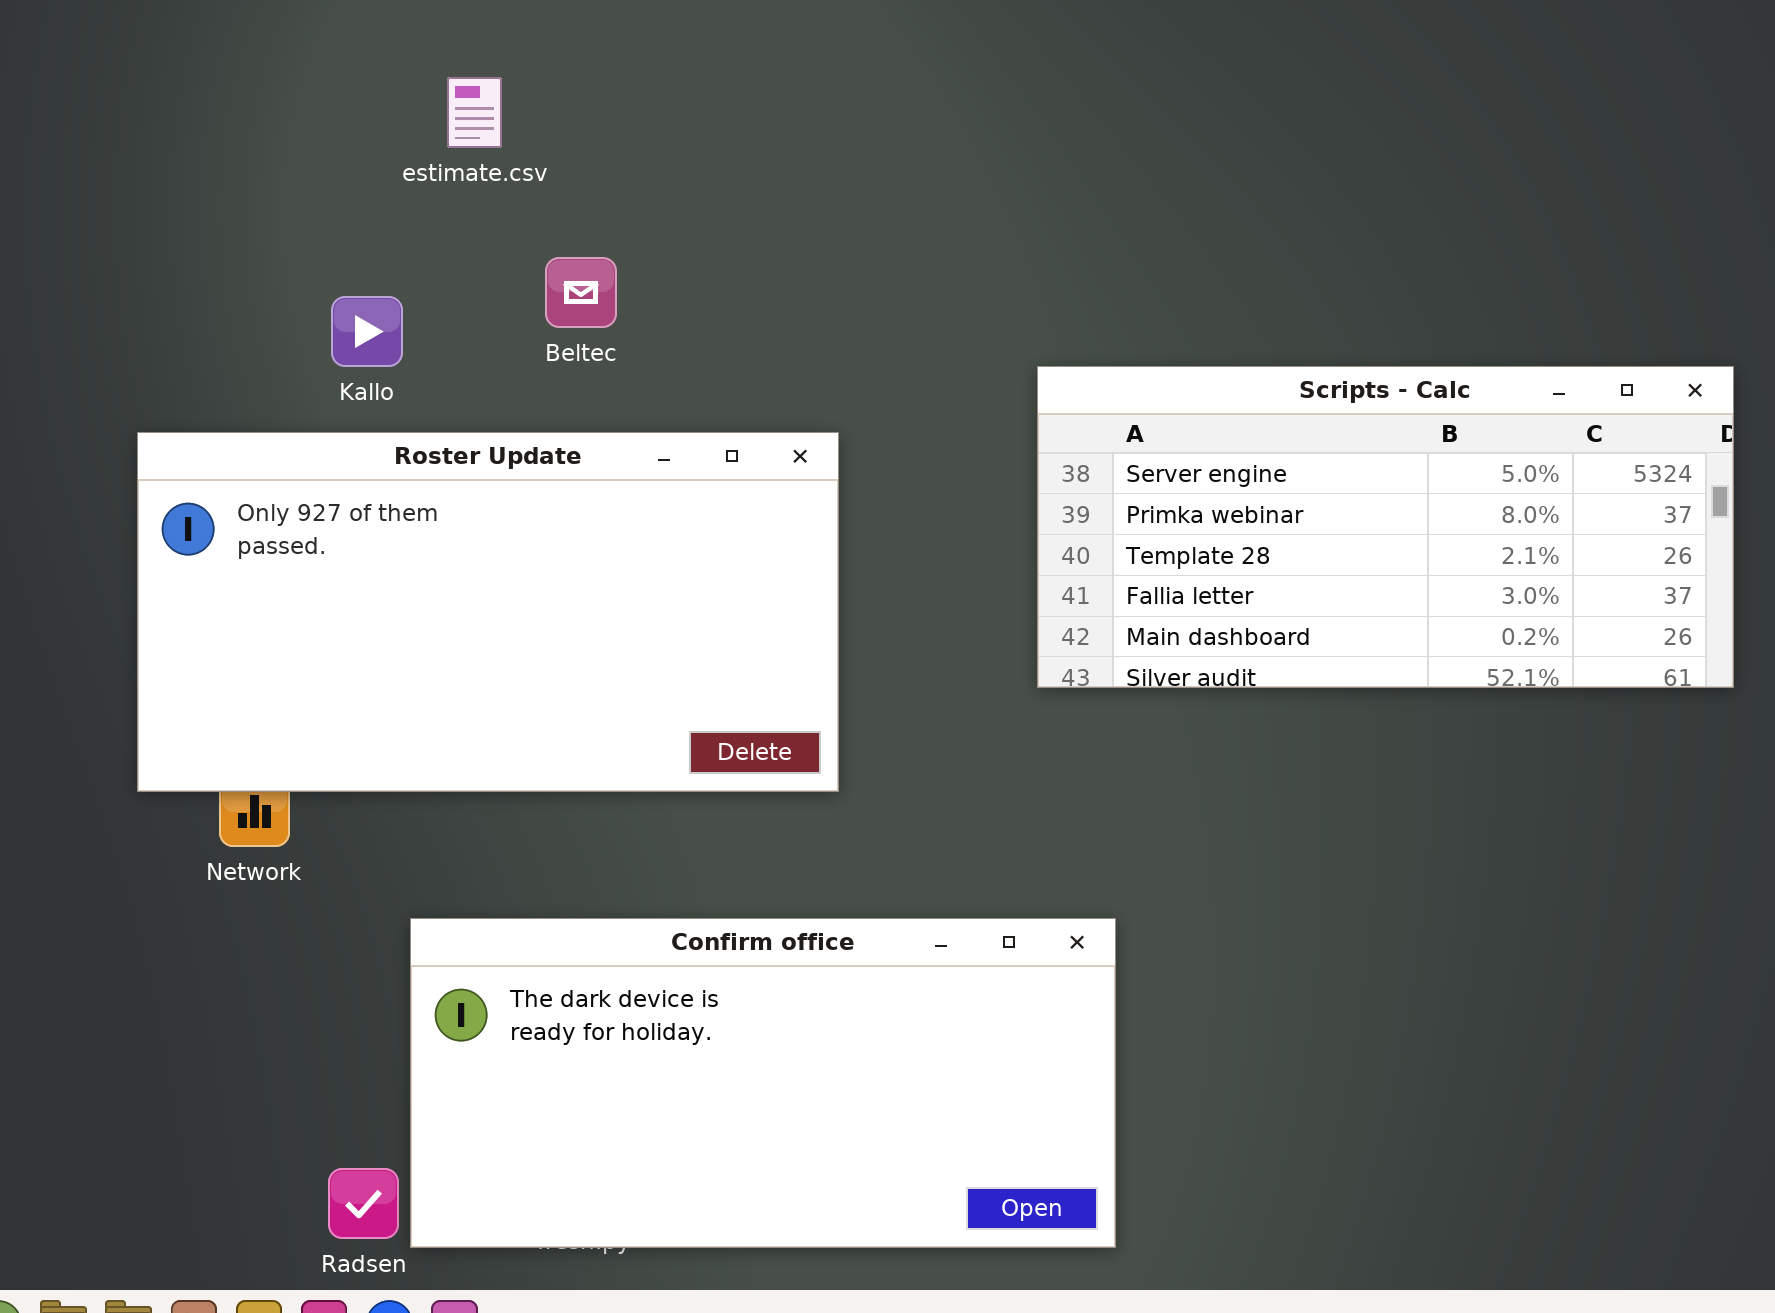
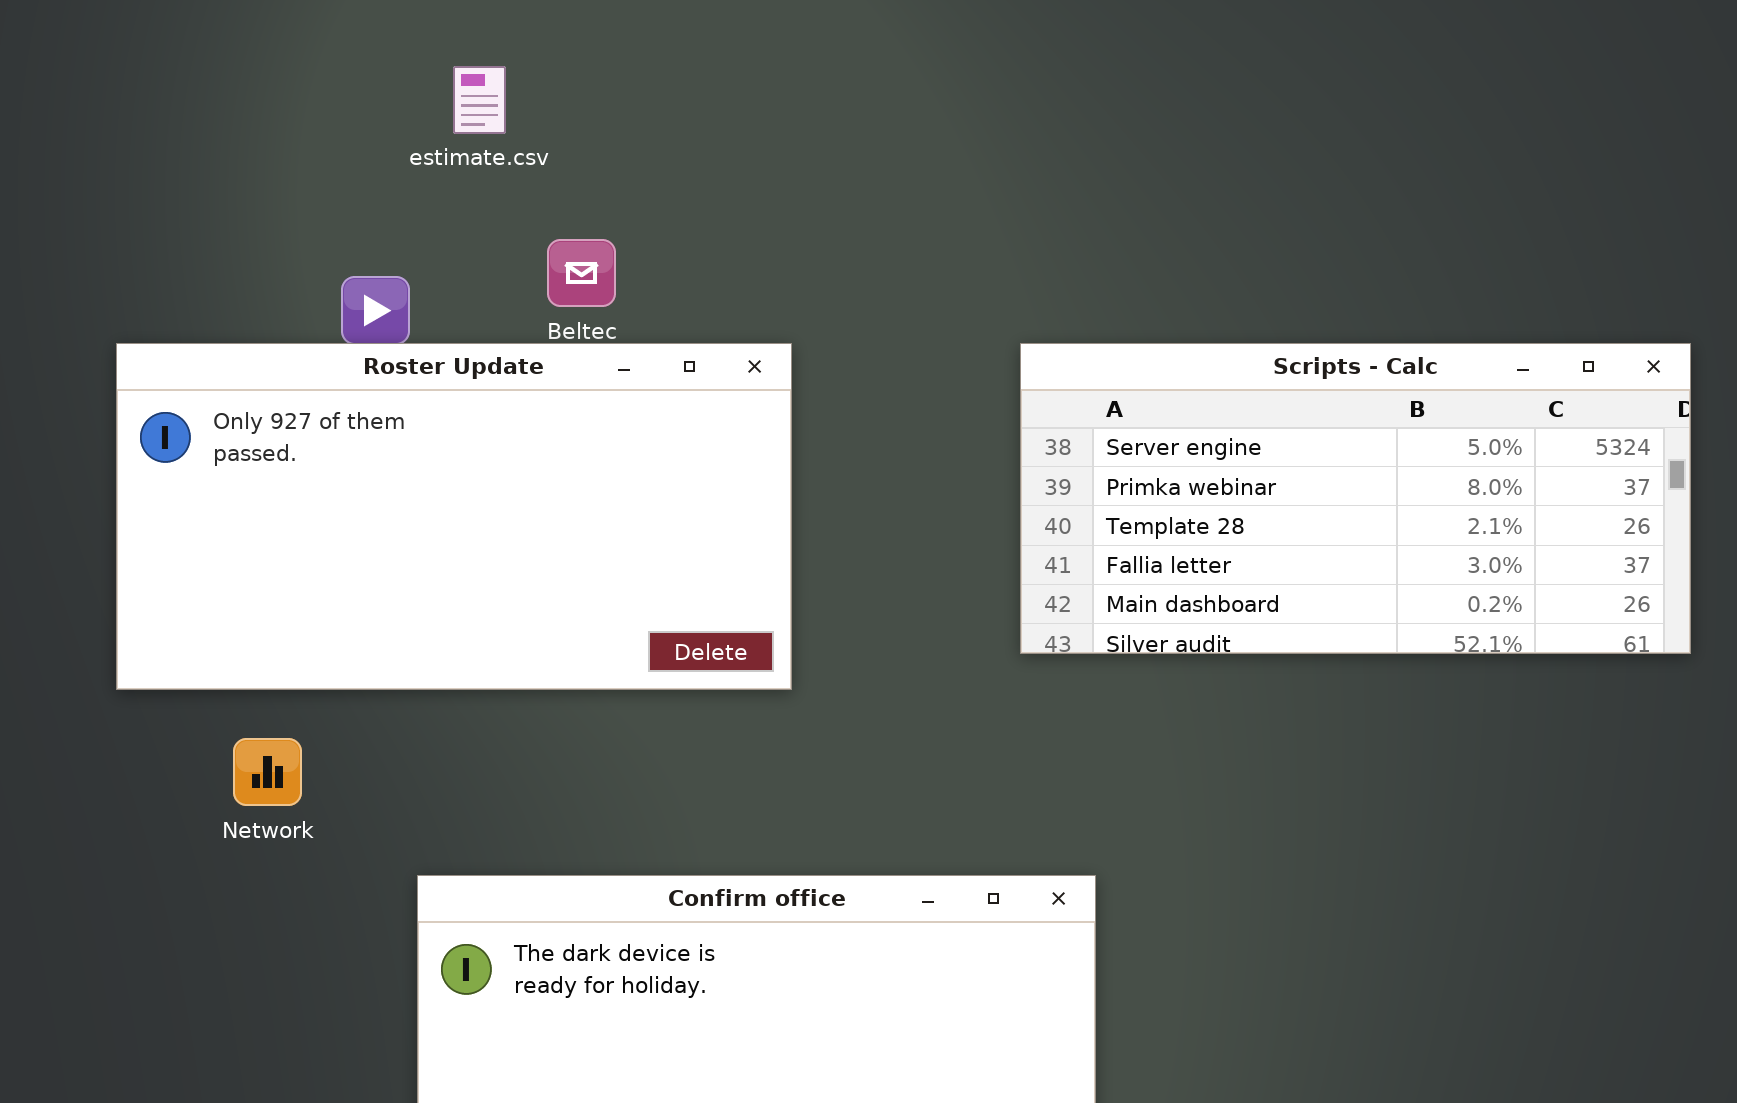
Roster Update: [137,432,839,792] -> [116,343,792,690], moved

